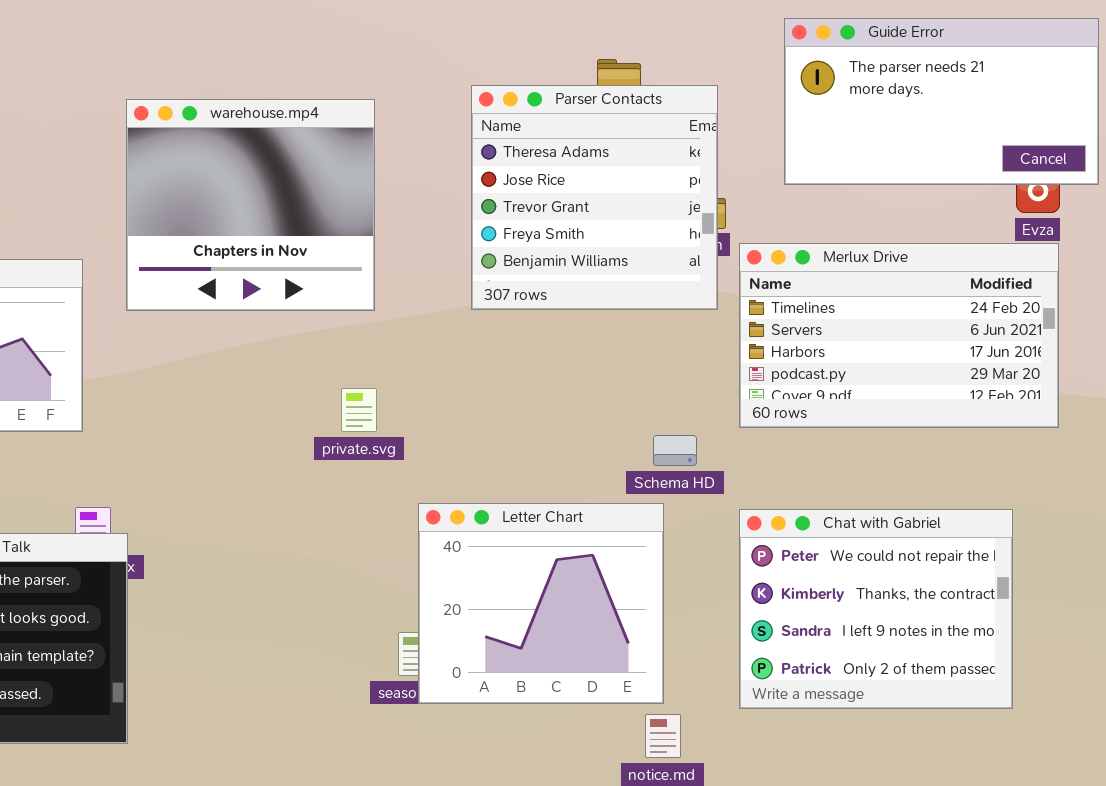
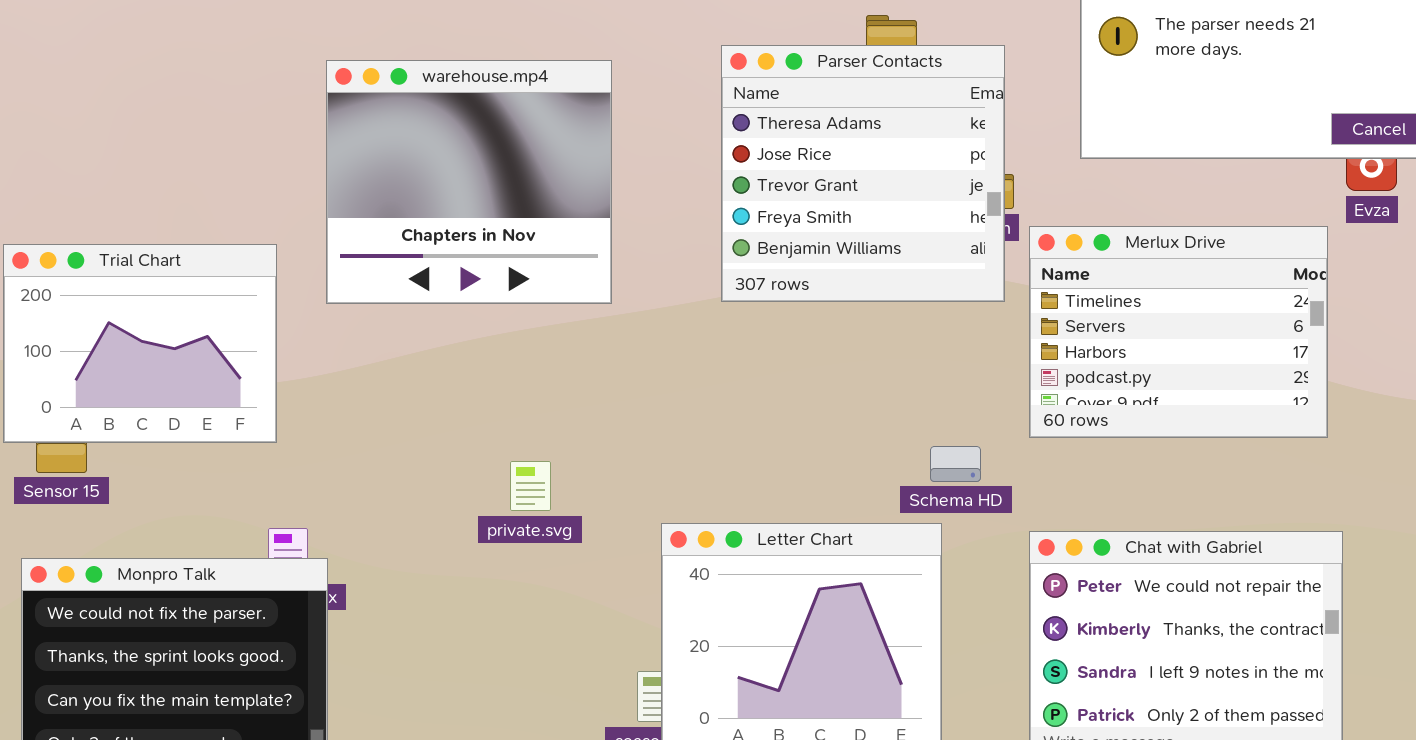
Merlux Drive: [739,243,1059,428] -> [1029,226,1328,438], resized
private.svg: [341,388,377,432] -> [510,461,551,511], moved

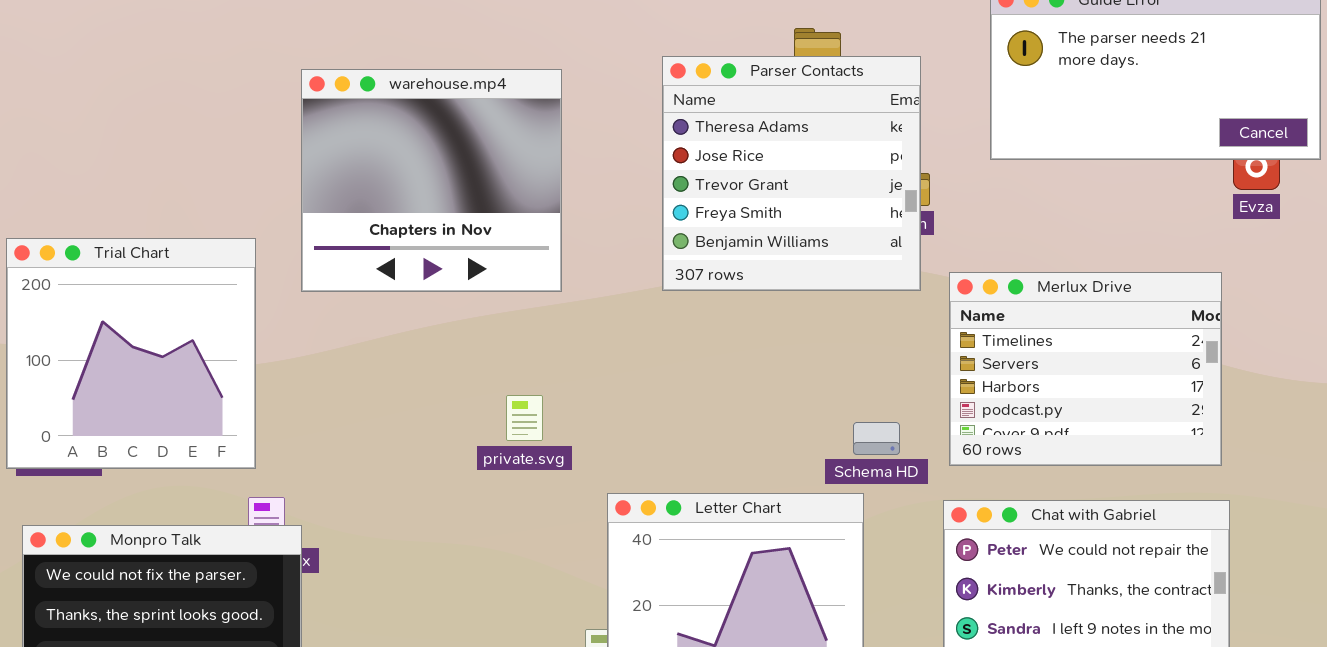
Merlux Drive: [1029,226,1328,438] -> [949,272,1222,466], moved
Trial Chart: [3,244,277,443] -> [6,238,256,469], resized
private.svg: [510,461,551,511] -> [506,395,543,441], moved

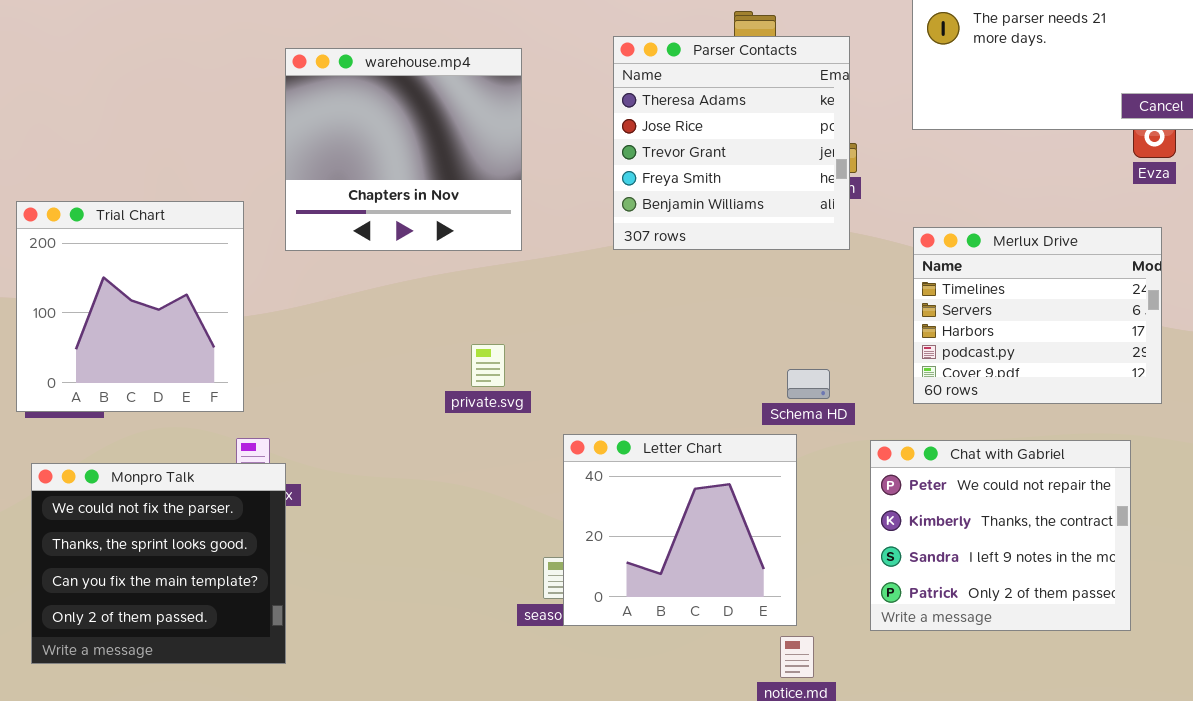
Merlux Drive: [949,272,1222,466] -> [913,227,1162,404], moved

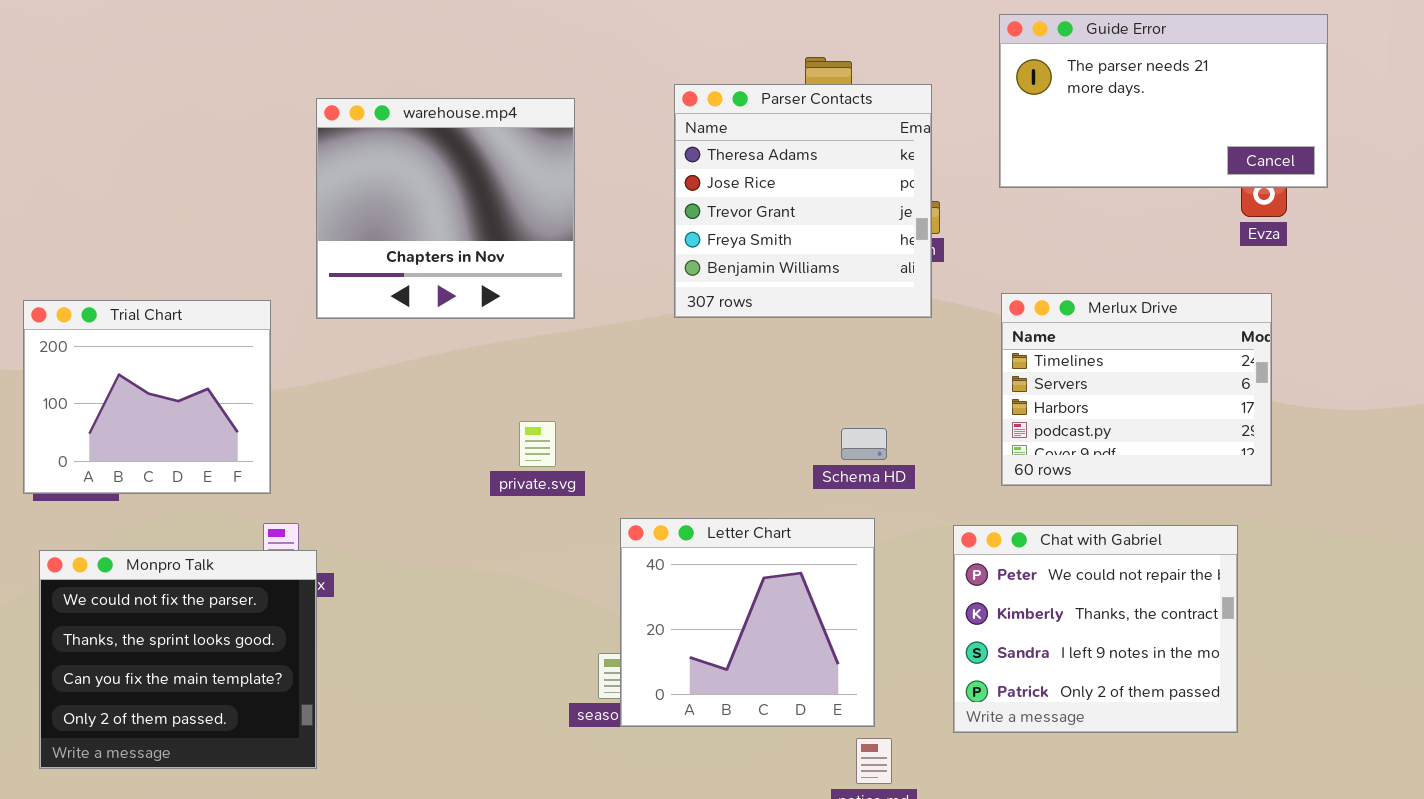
Trial Chart: [16,201,244,412] -> [23,300,271,494], resized
Schema HD: [787,369,830,399] -> [841,428,887,460], moved

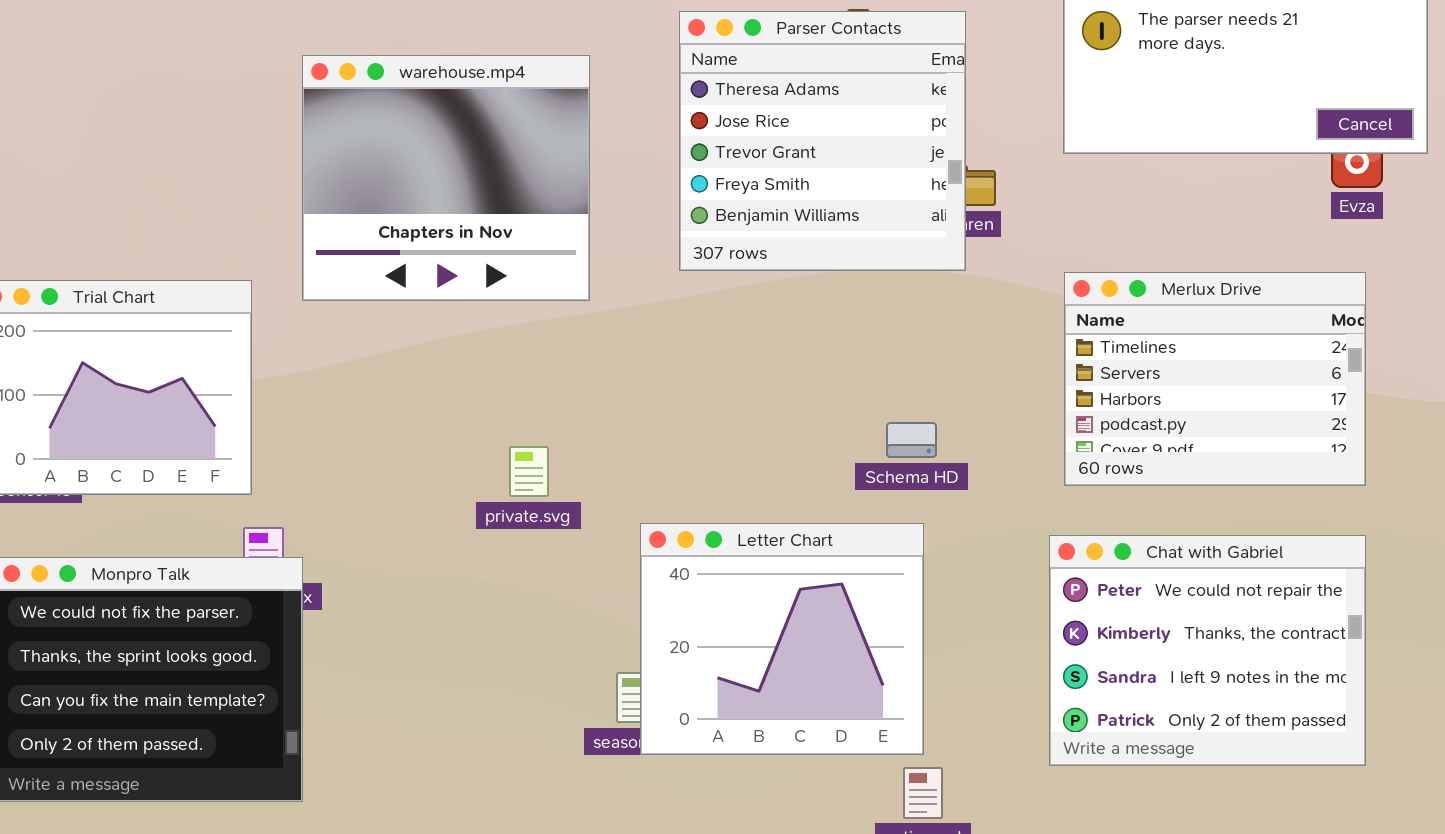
Parser Contacts: [674,84,932,318] -> [679,11,966,271], moved
private.svg: [519,421,556,467] -> [509,446,549,497], moved
Chat with Gabriel: [953,525,1238,733] -> [1049,535,1366,766], moved

